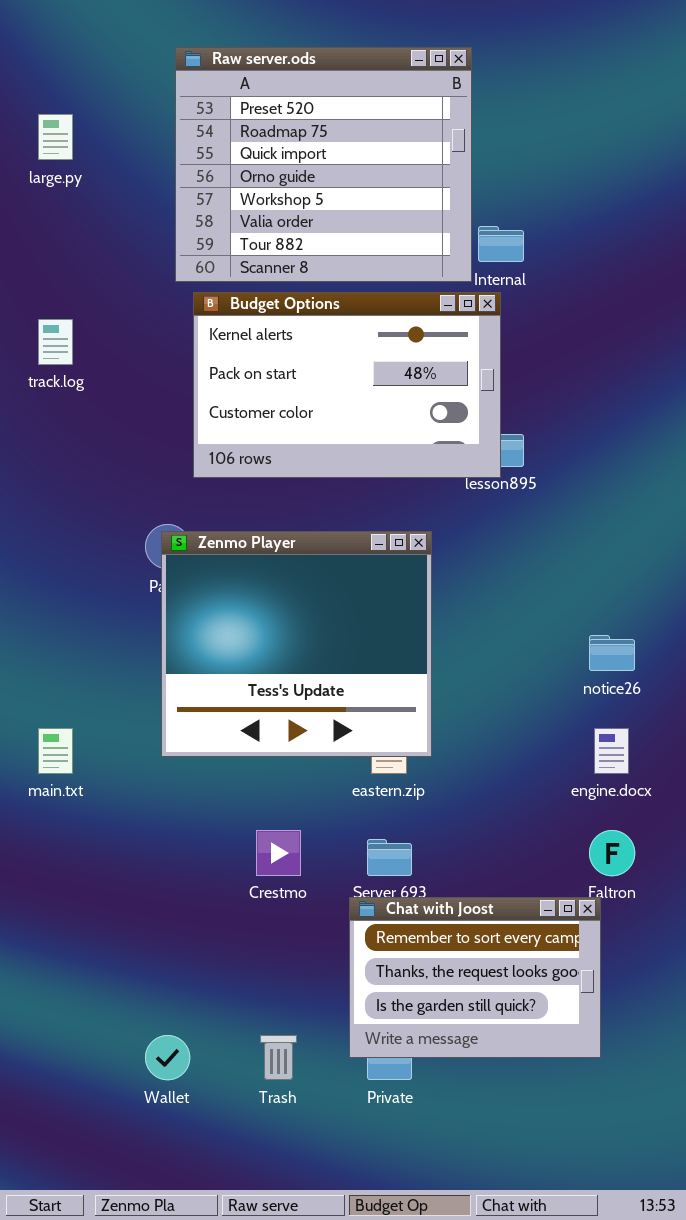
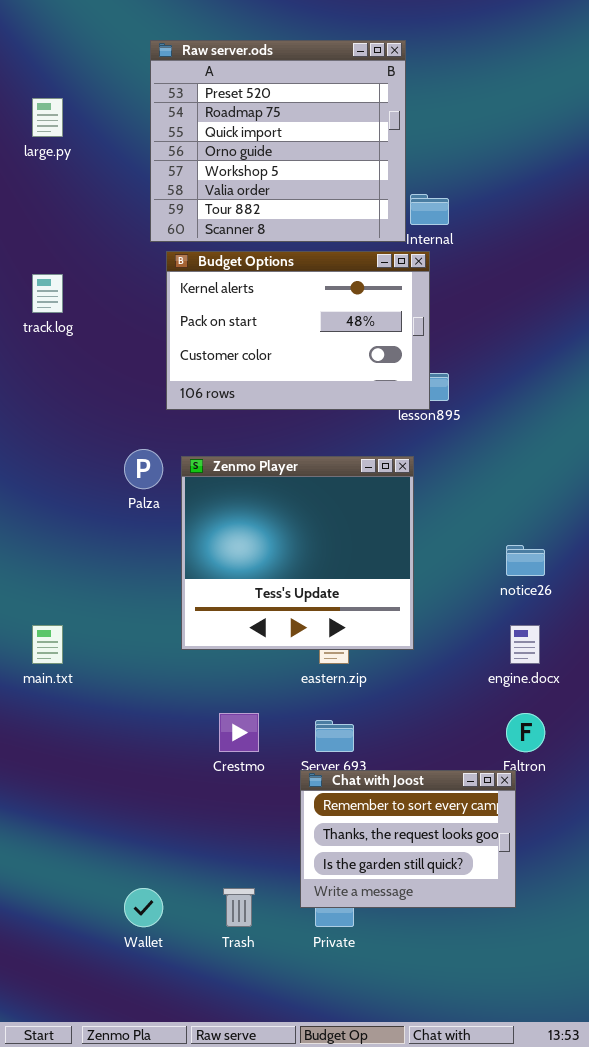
Zenmo Player: [161,531,432,757] -> [181,456,414,650], moved

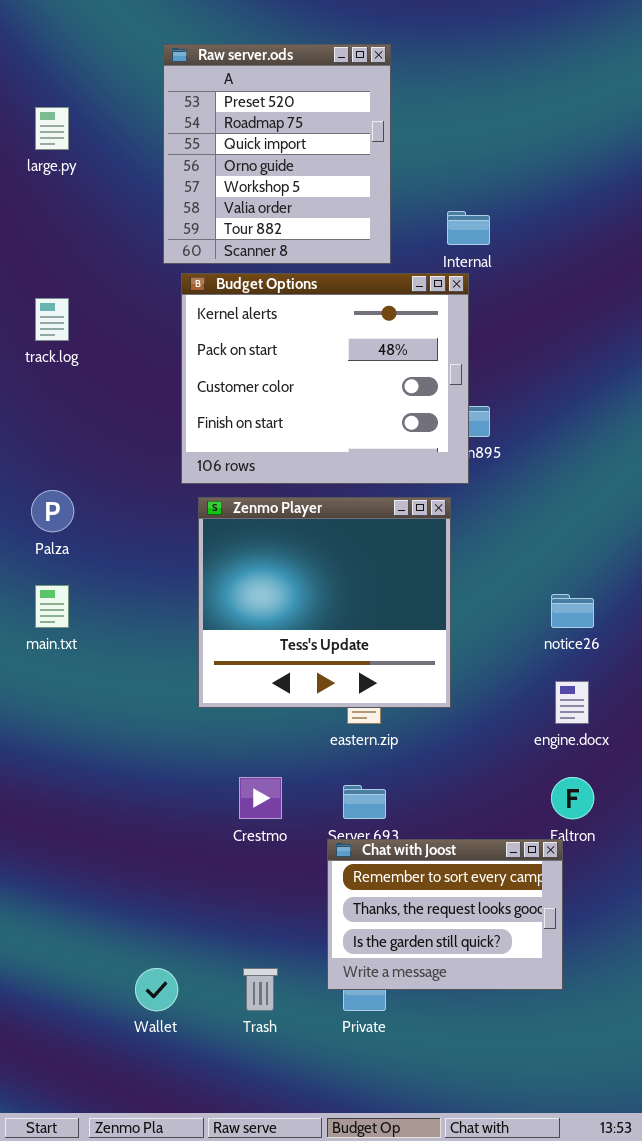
Raw server.ods: [150,40,406,242] -> [163,44,391,264], resized
Budget Options: [166,251,430,410] -> [181,273,469,484], resized
Palza: [124,449,163,489] -> [31,490,74,532], moved
main.txt: [32,625,63,664] -> [35,585,69,628], moved

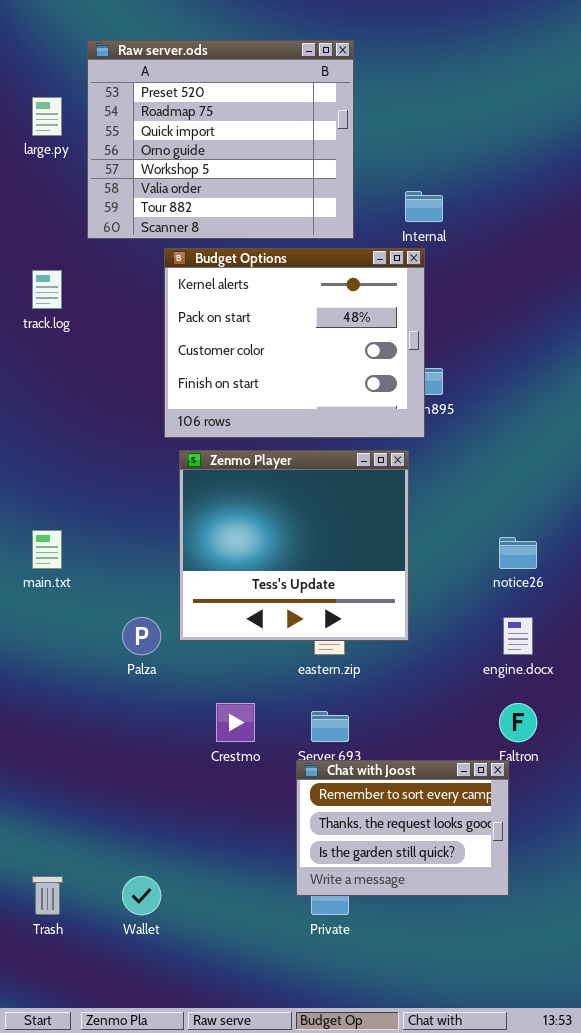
Raw server.ods: [163,44,391,264] -> [87,40,354,239], resized
Palza: [31,490,74,532] -> [122,617,161,655], moved
Trash: [243,968,278,1011] -> [32,876,63,915], moved

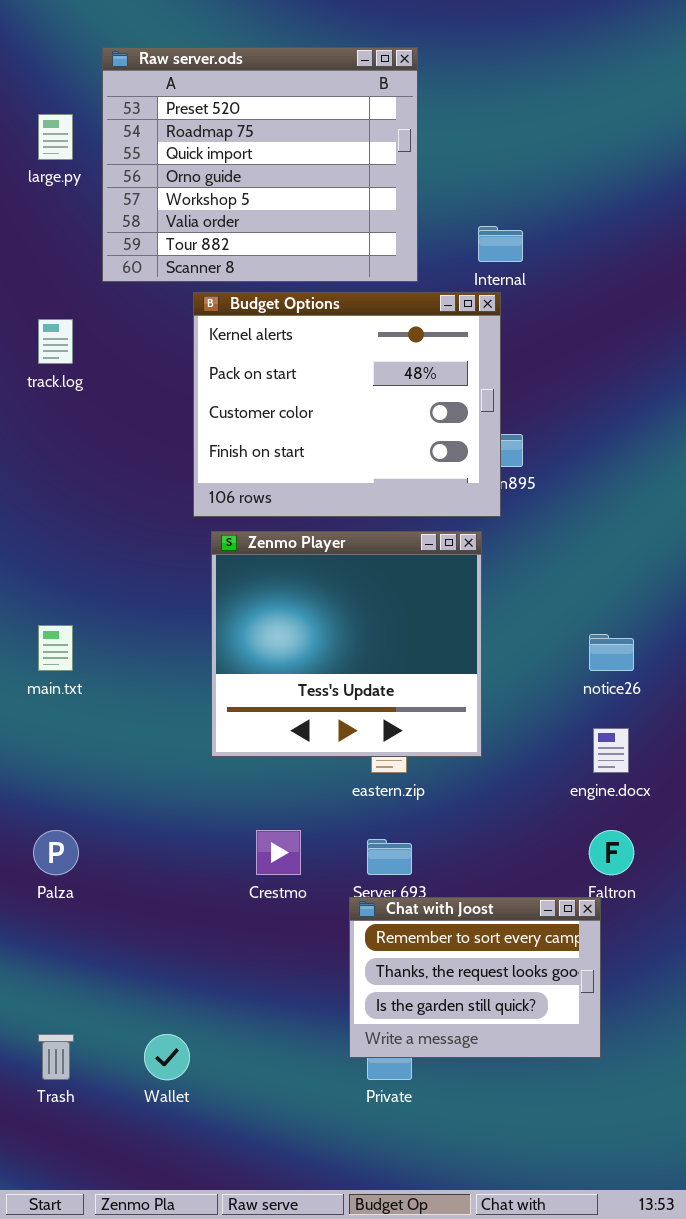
Palza: [122,617,161,655] -> [33,830,79,875], moved

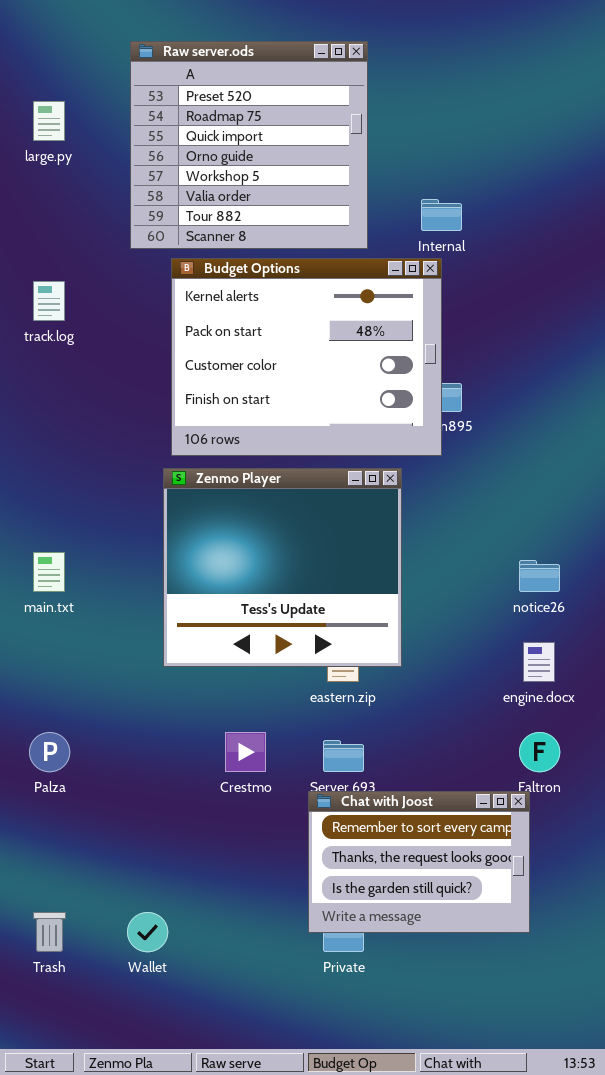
Raw server.ods: [102,47,418,282] -> [130,41,368,249], resized
Zenmo Player: [211,531,482,757] -> [163,468,402,667], moved

